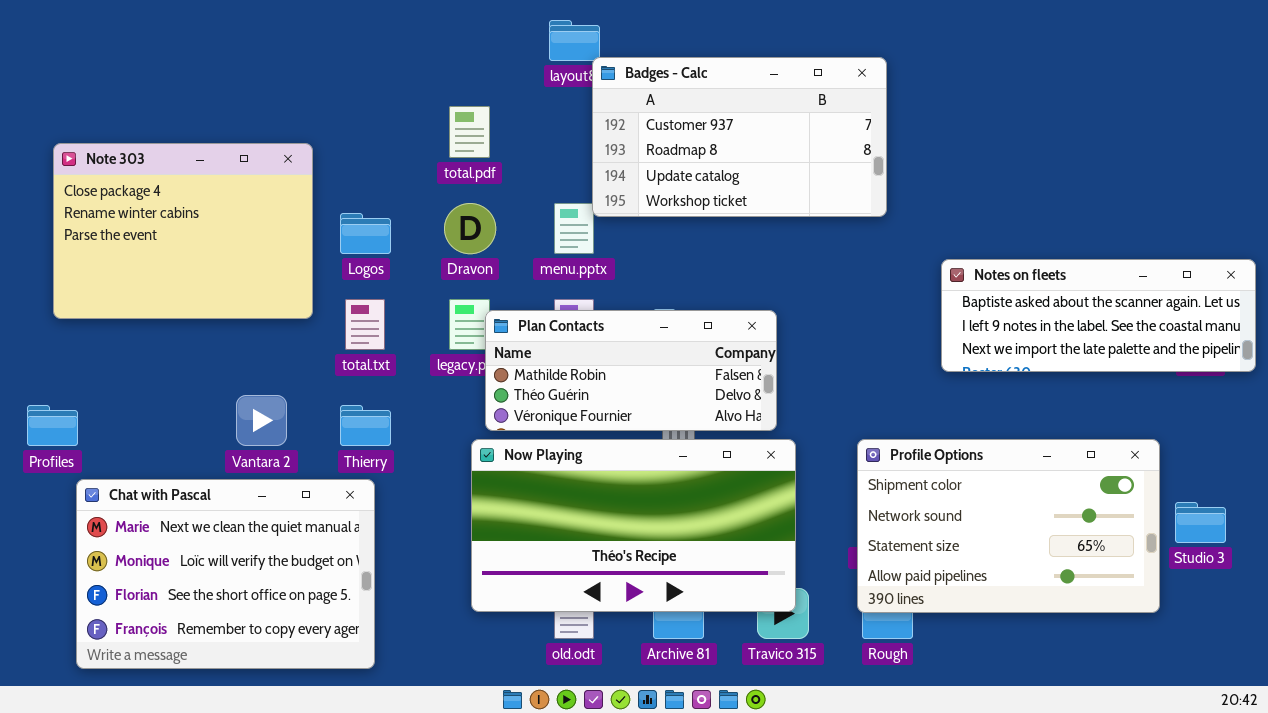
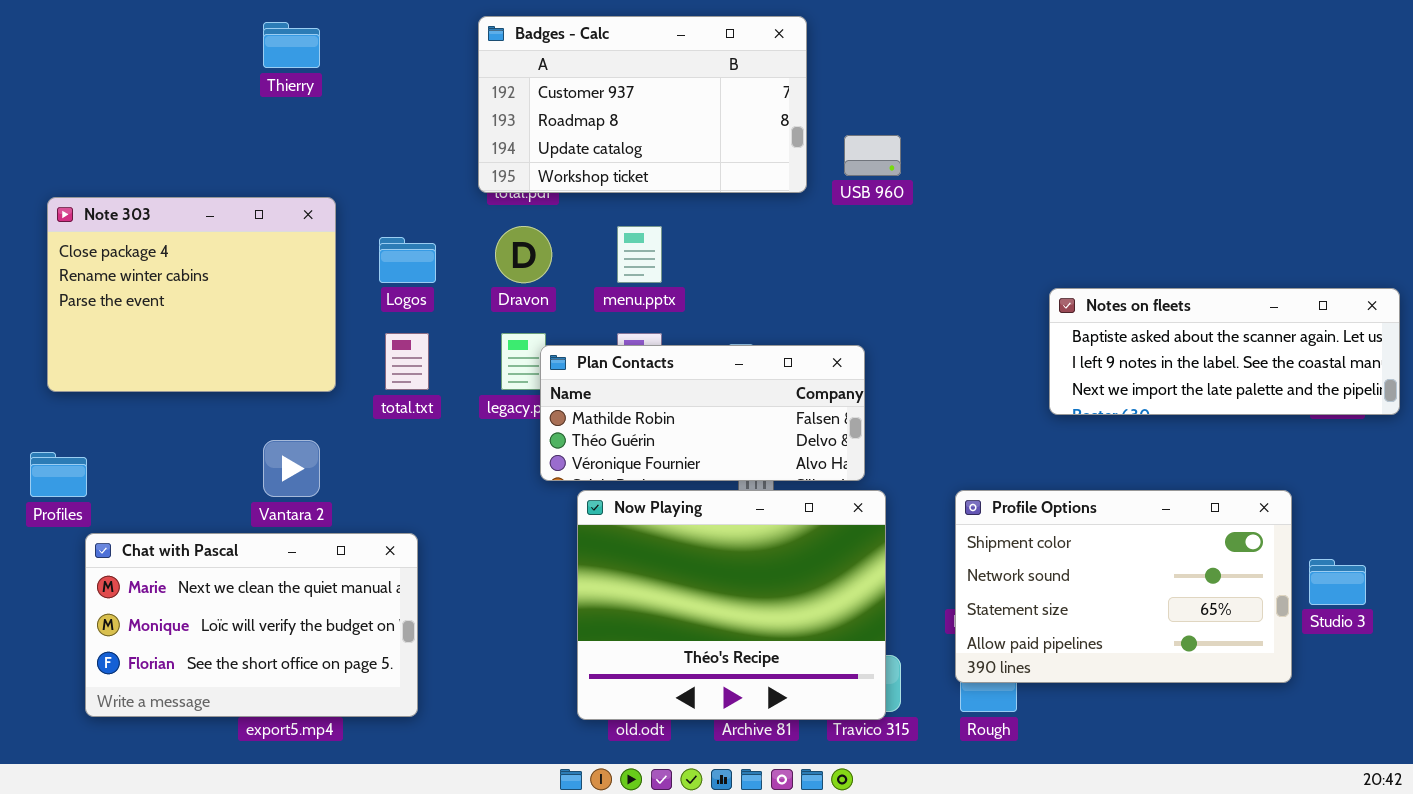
Badges - Calc: [592,57,887,217] -> [478,16,807,193], moved
Note 303: [53,143,313,319] -> [47,197,336,392], moved
Thierry: [340,405,391,446] -> [263,22,320,68], moved
Now Playing: [471,439,796,612] -> [577,490,886,720], resized
Chat with Pascal: [76,479,375,669] -> [85,533,418,717], resized

